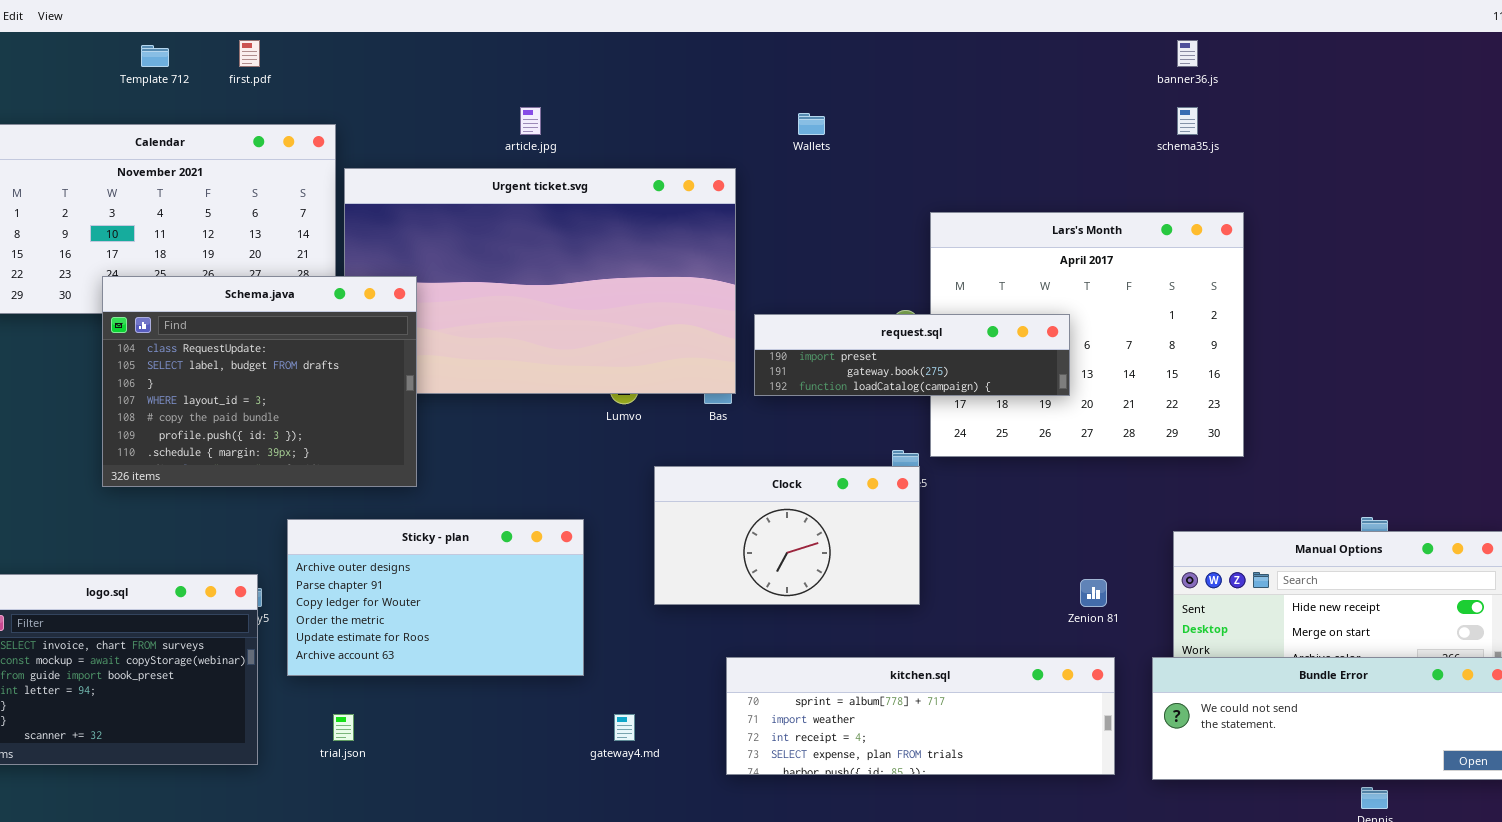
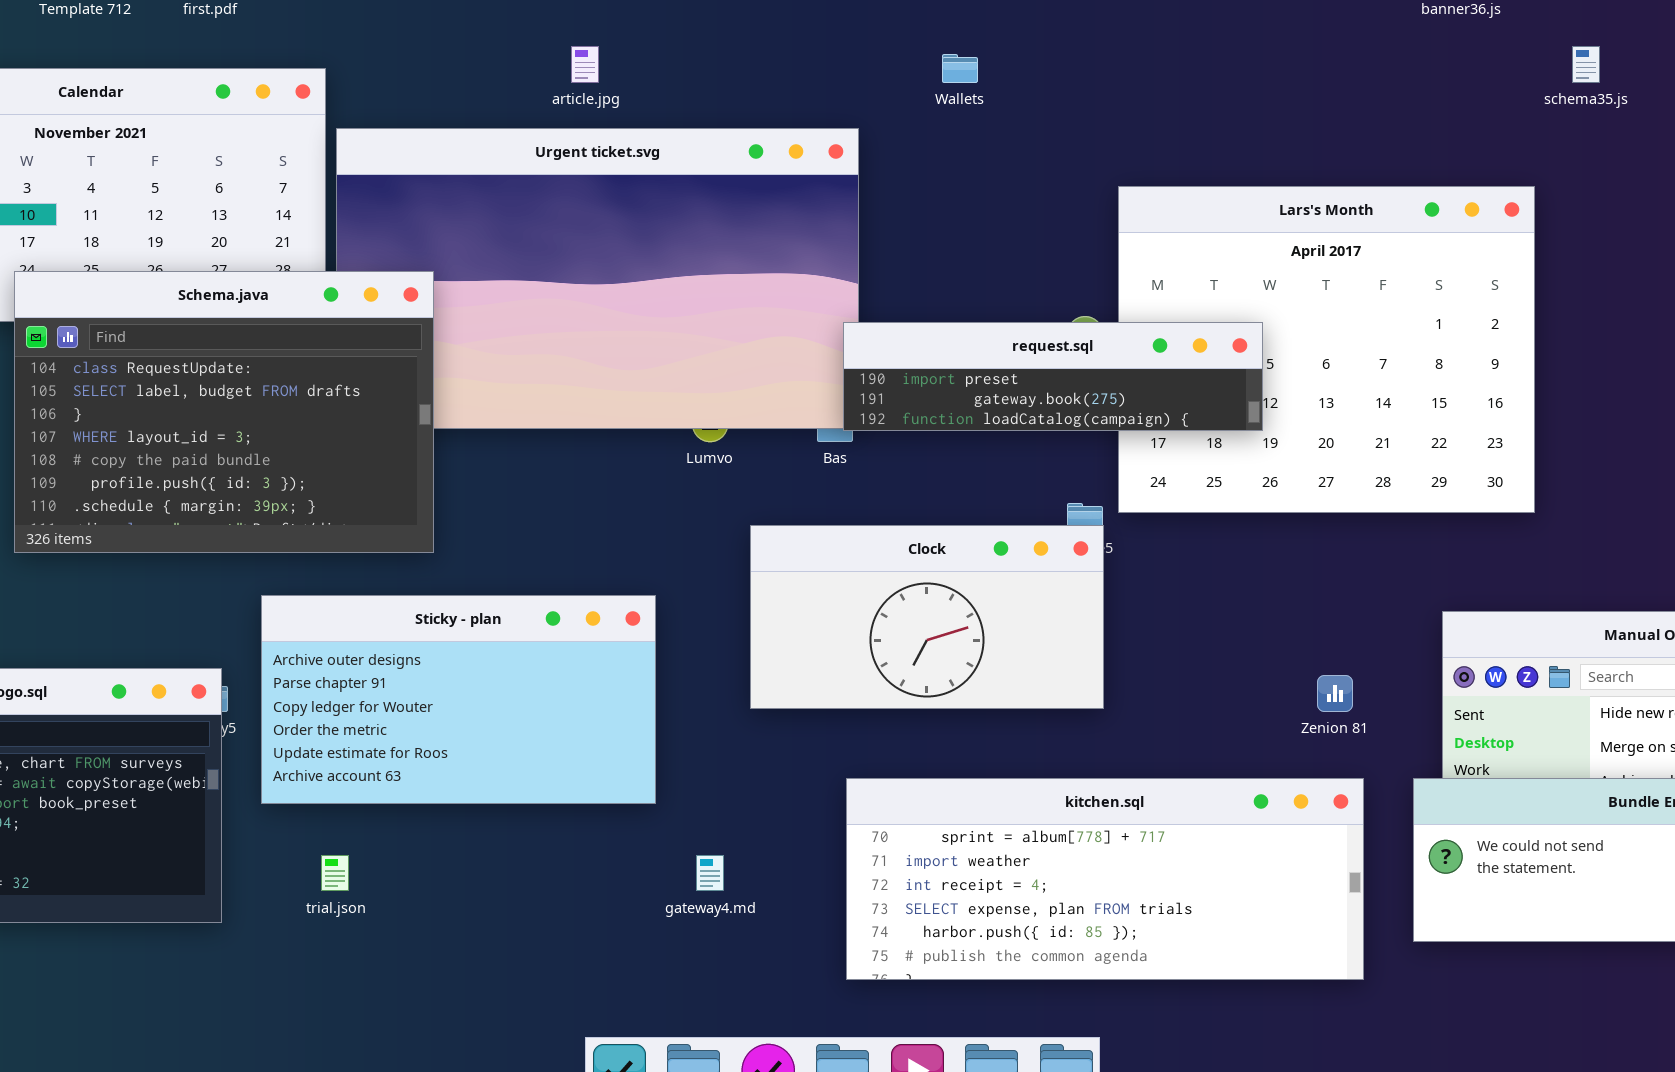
schema35.js: [1177,107,1198,135] -> [1572,46,1600,83], moved
request.sql: [754,314,1070,396] -> [843,322,1263,431], moved
kitchen.sql: [726,657,1115,775] -> [846,778,1364,980], resized

